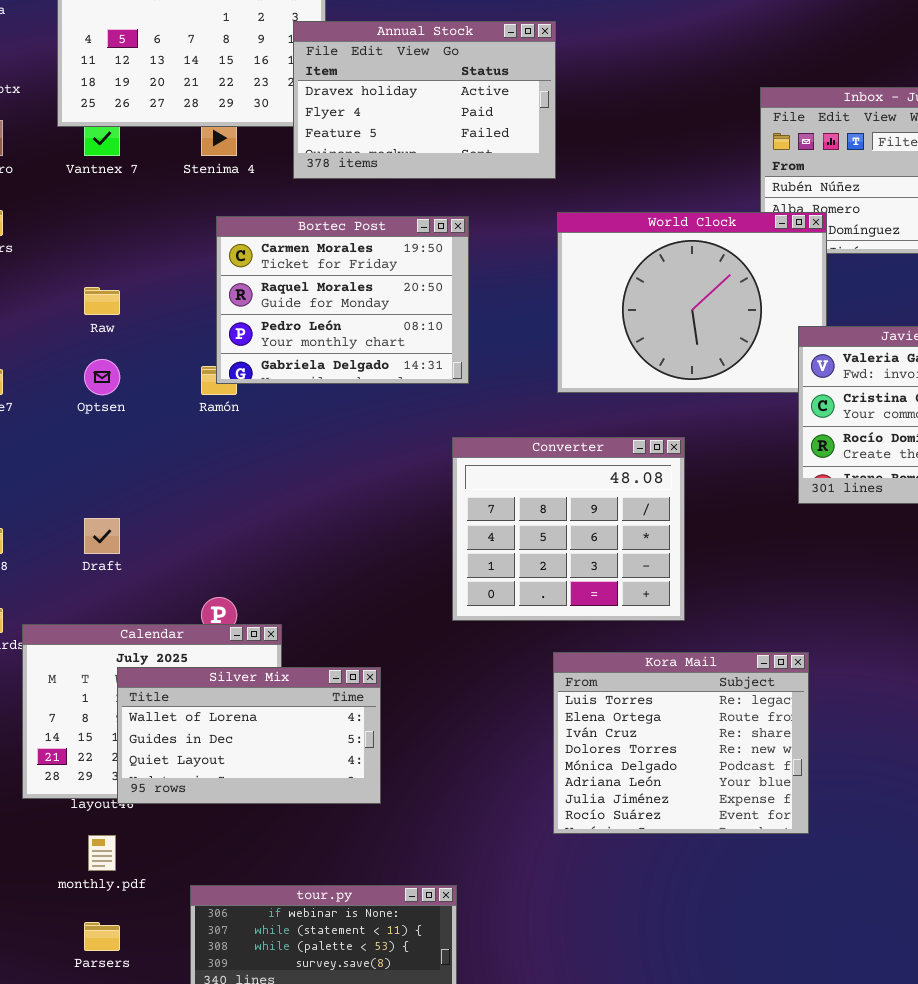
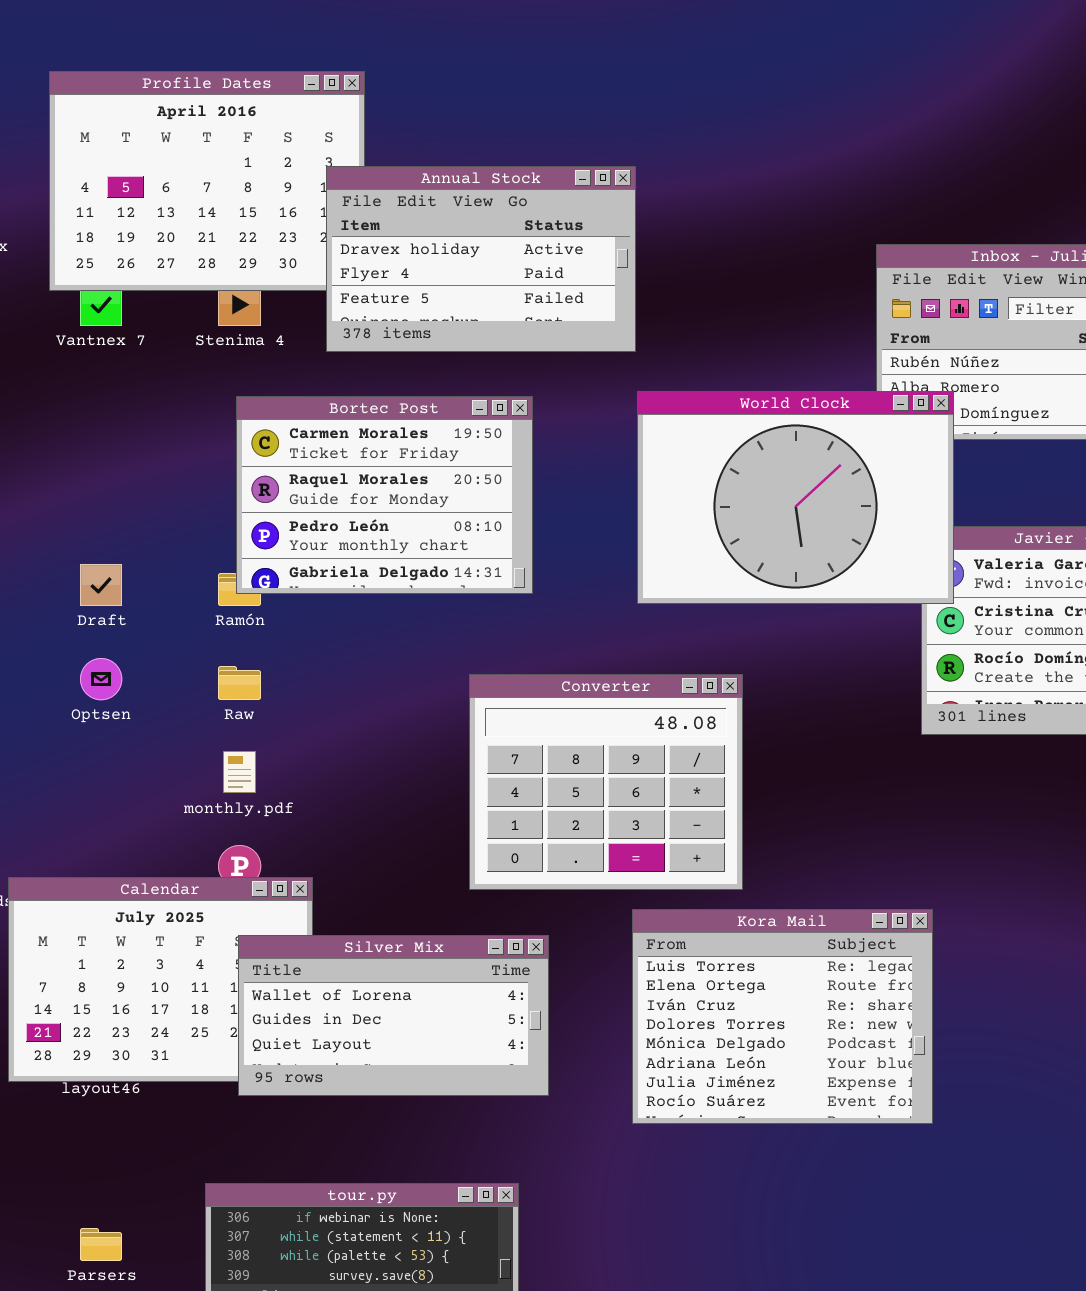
World Clock: [557,212,827,393] -> [637,391,954,604], raised
Raw: [84,287,120,315] -> [218,666,261,700], moved
Optsen: [84,359,120,395] -> [80,658,122,700], moved
Converter: [452,437,685,621] -> [469,674,743,890], moved
Draft: [84,518,120,554] -> [80,564,122,606], moved
Silver Mix: [117,667,381,804] -> [238,935,549,1096], moved
monthly.pdf: [88,835,116,871] -> [223,751,256,793], moved

